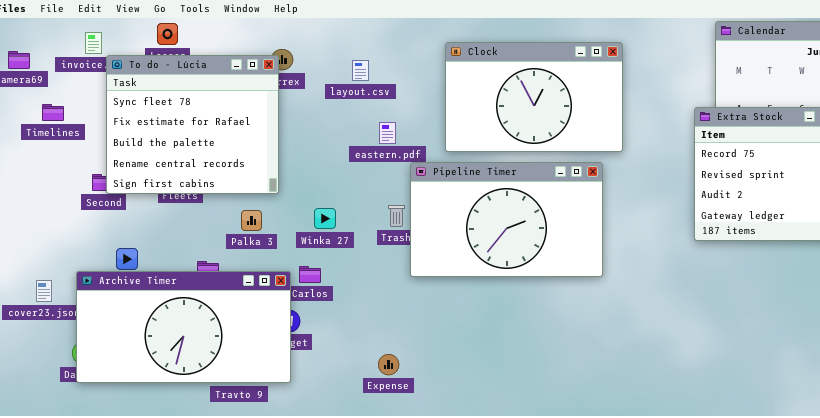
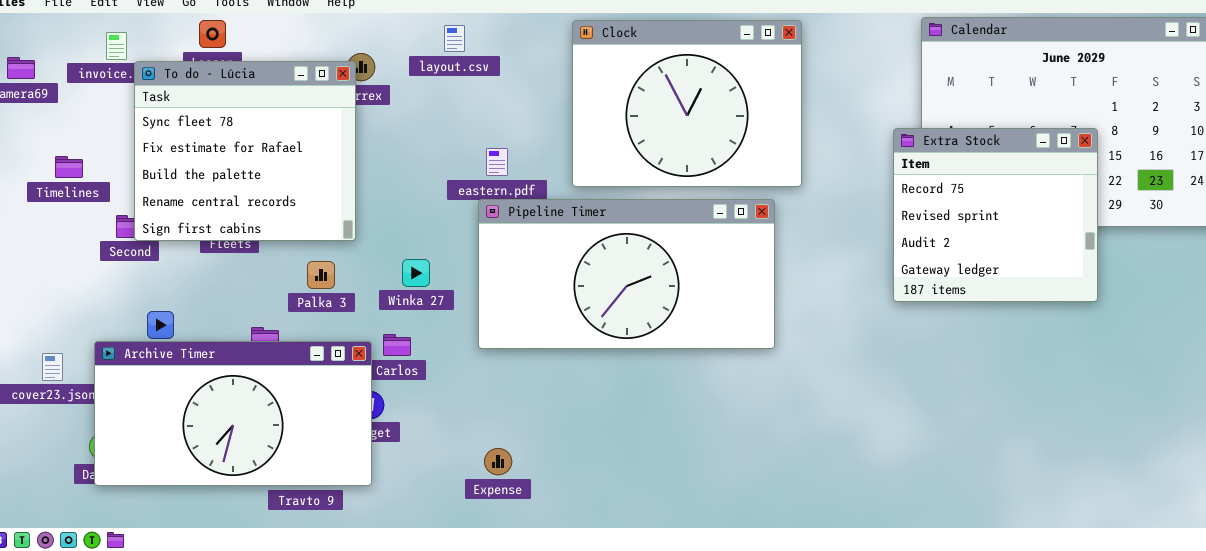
Clock: [445,42,623,152] -> [572,20,802,187], resized
layout.csv: [352,60,369,81] -> [444,25,465,52], moved
Timelines: [42,104,64,121] -> [55,156,83,178], moved
Pipeline Timer: [410,162,603,277] -> [478,199,775,349], resized

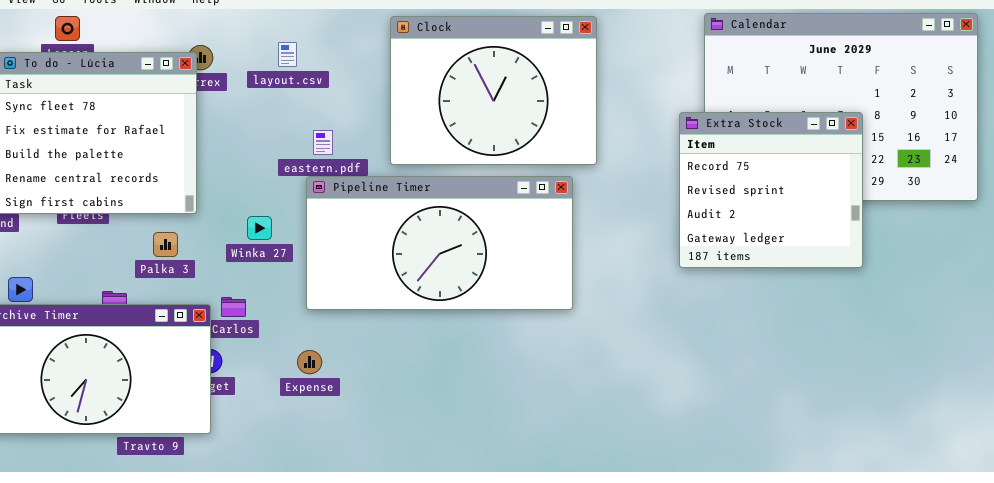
layout.csv: [444,25,465,52] -> [278,42,297,67], moved
Winka 27: [402,259,430,287] -> [247,216,272,240], moved
Expense: [484,448,512,475] -> [297,350,322,374], moved

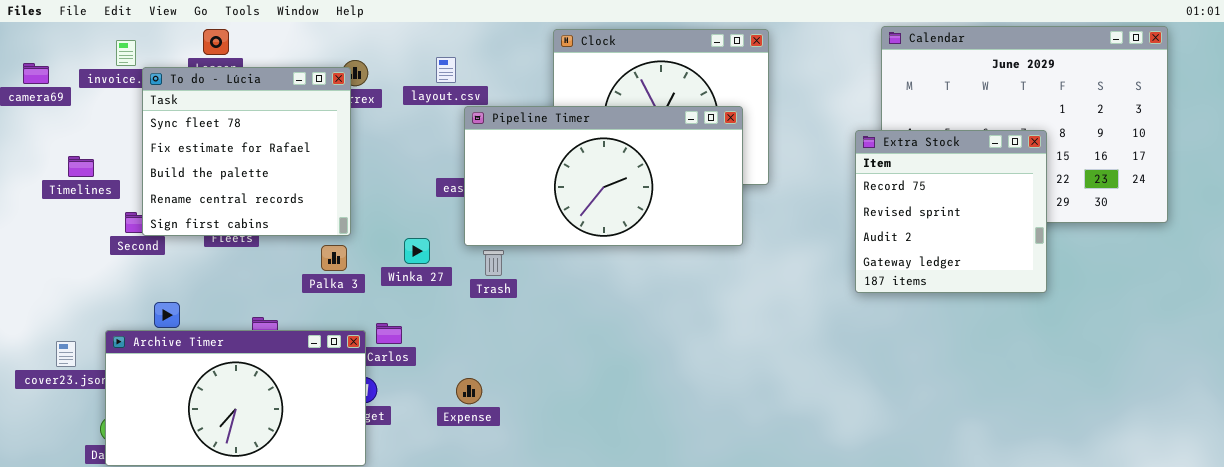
Pipeline Timer: [306,176,573,310] -> [464,106,743,246], moved
Palka 3: [153,232,178,257] -> [321,245,347,271], moved

